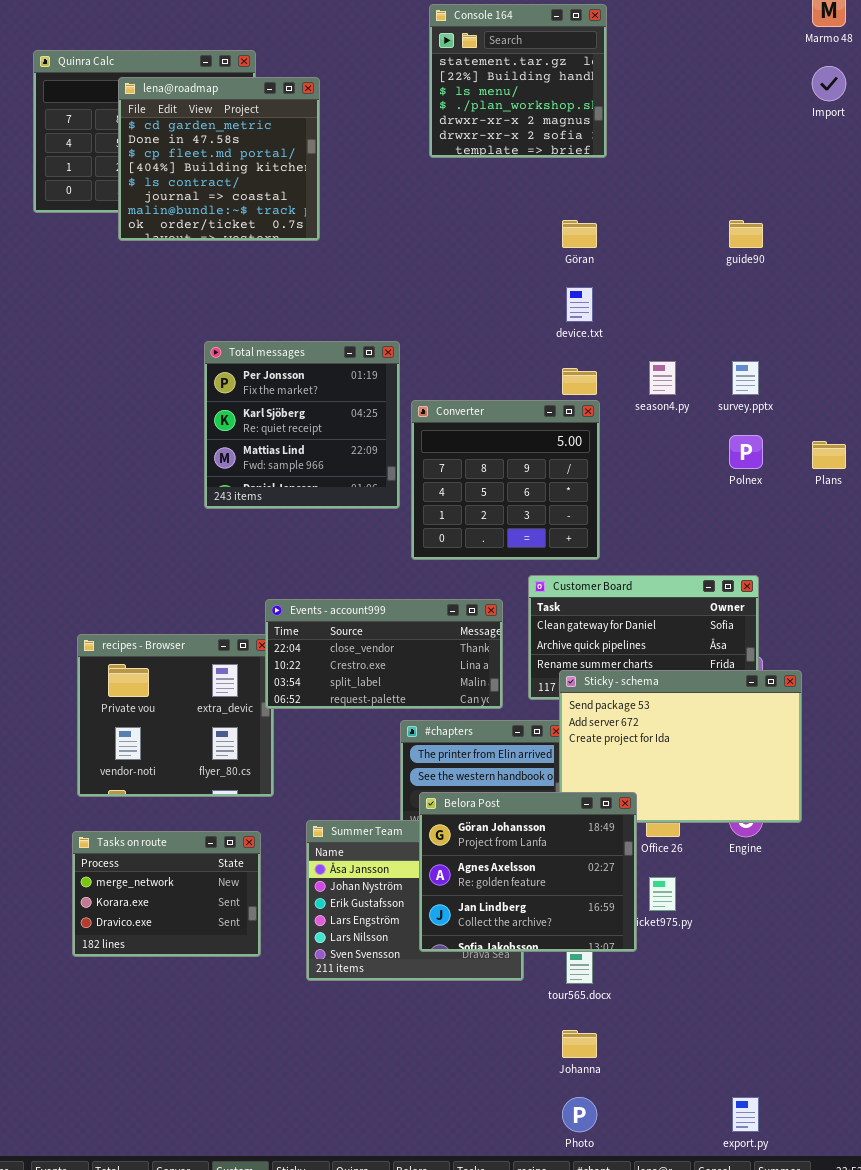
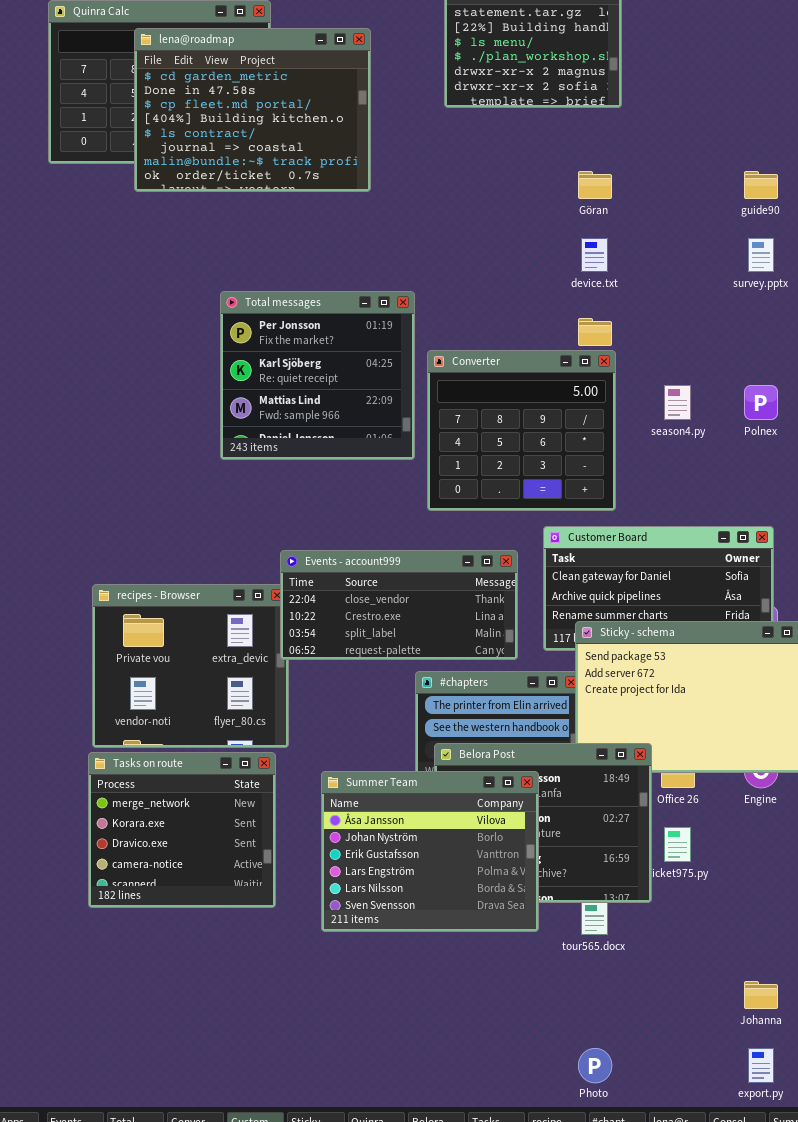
lena@roadmap: [118,77,320,241] -> [134,28,371,192], resized
season4.py: [649,361,676,395] -> [664,385,691,420], moved
survey.pptx: [732,361,759,395] -> [748,238,774,272], moved
Summer Team: [306,820,524,981] -> [321,771,539,932], raised
Tasks on route: [72,831,261,957] -> [88,752,276,908], resized
Johanna: [562,1030,597,1058] -> [744,981,778,1009], moved

